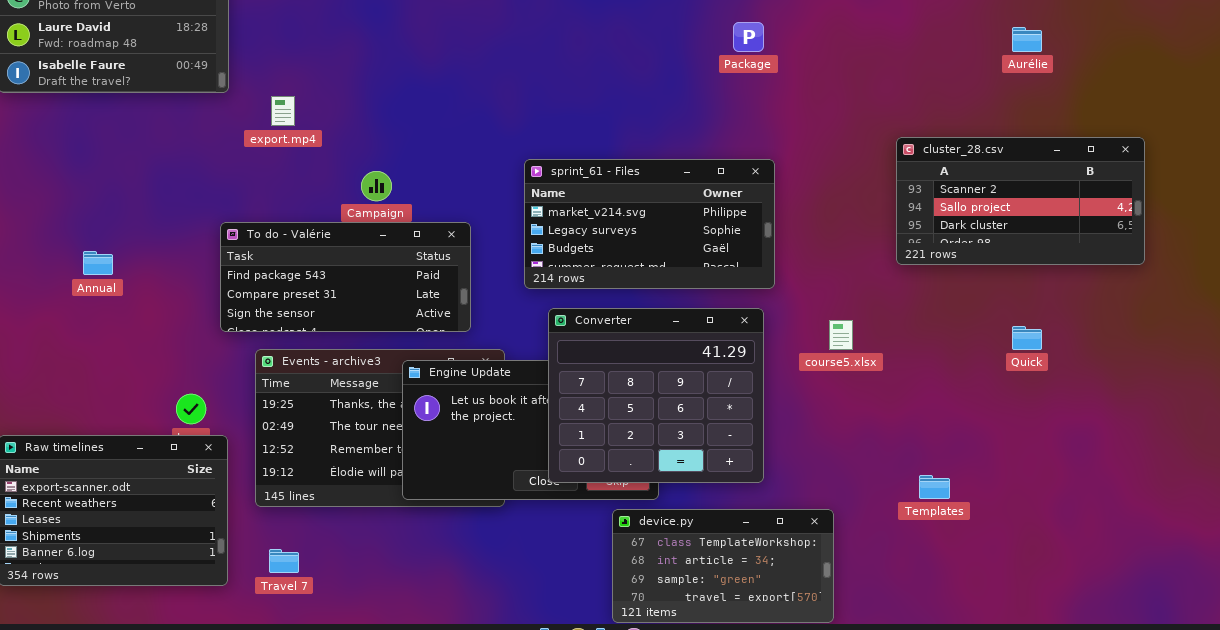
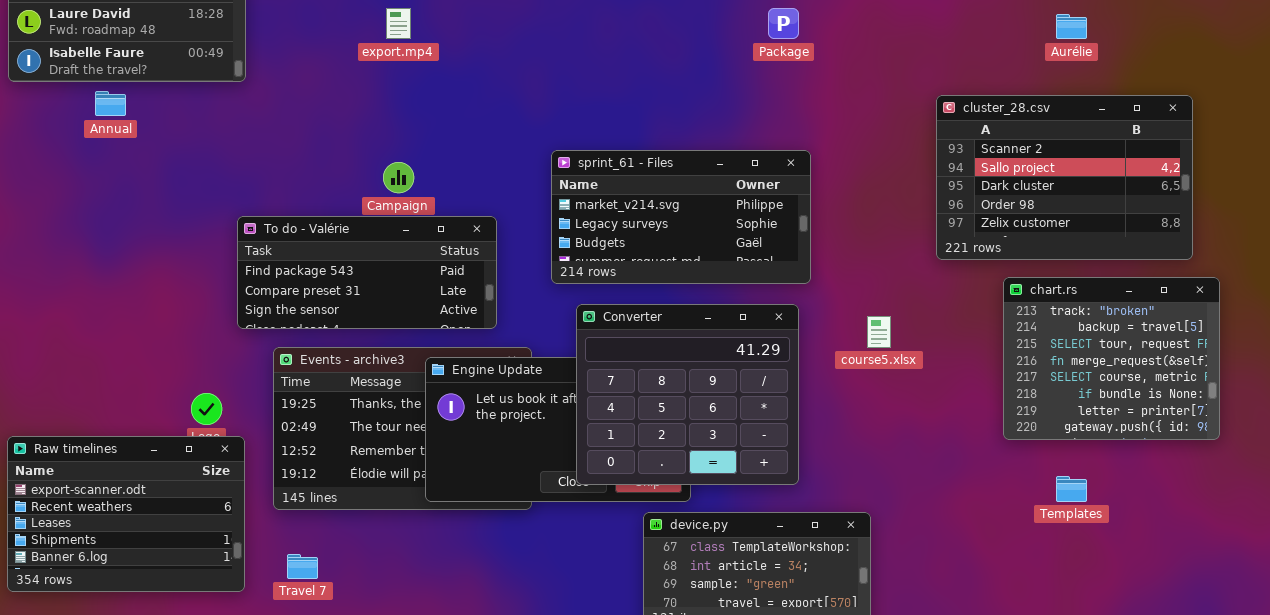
export.mp4: [271,96,295,126] -> [386,8,411,39], moved
cluster_28.csv: [896,137,1145,265] -> [936,95,1193,260], resized
Annual: [83,251,113,275] -> [95,91,126,116], moved
chart.rs: none -> [1003,277,1220,440], opened
Templates: [919,475,950,499] -> [1056,476,1087,502], moved

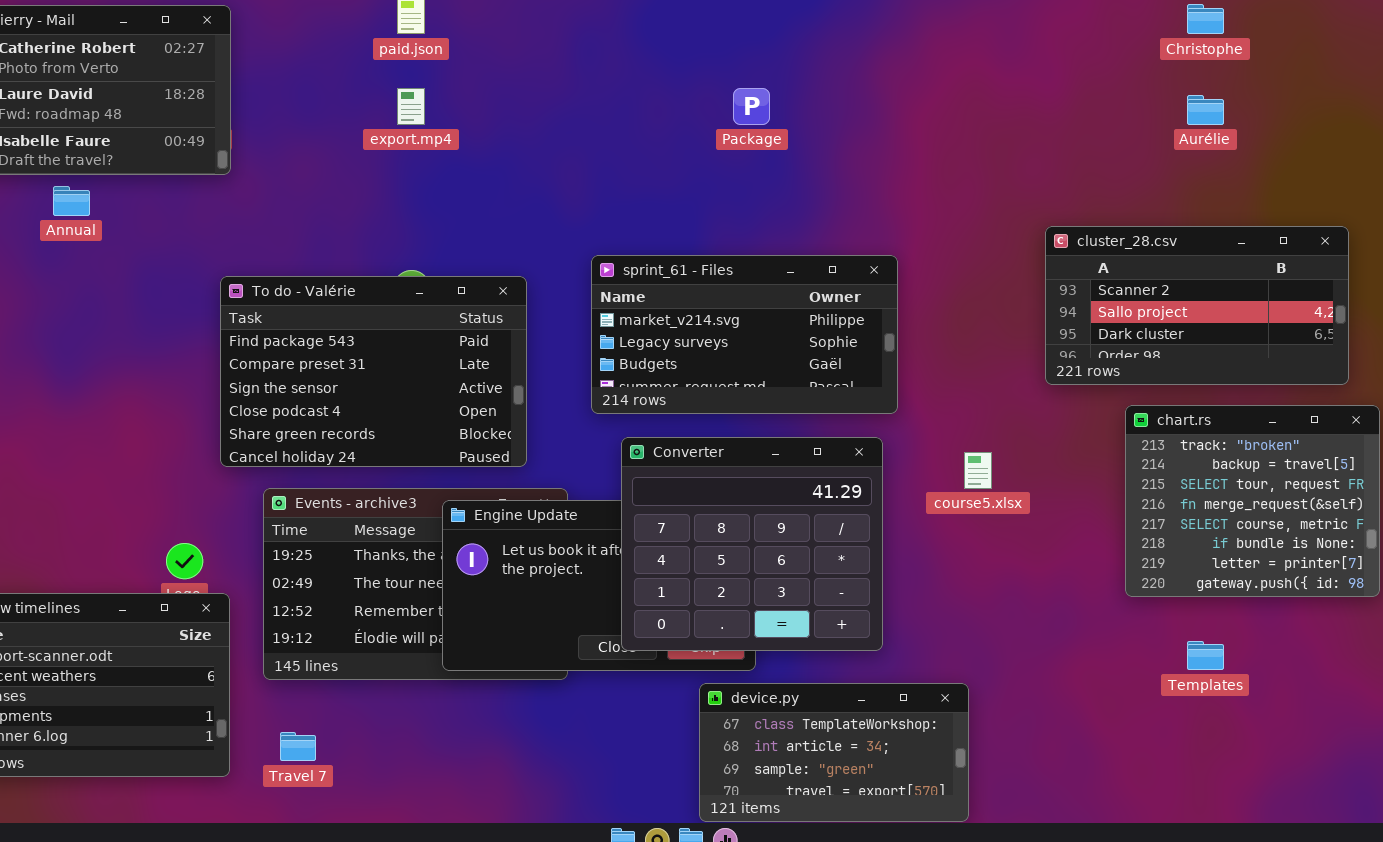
Package: [768,8,799,39] -> [733,88,770,125], moved
cluster_28.csv: [936,95,1193,260] -> [1045,226,1349,385], resized
To do - Valérie: [237,216,497,329] -> [220,276,527,467], resized

